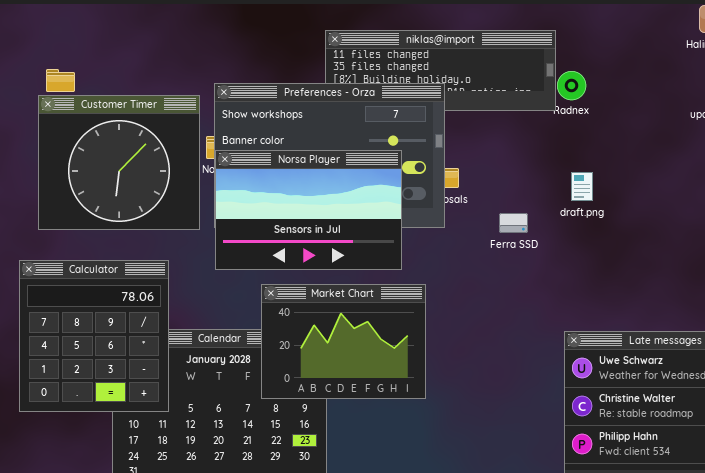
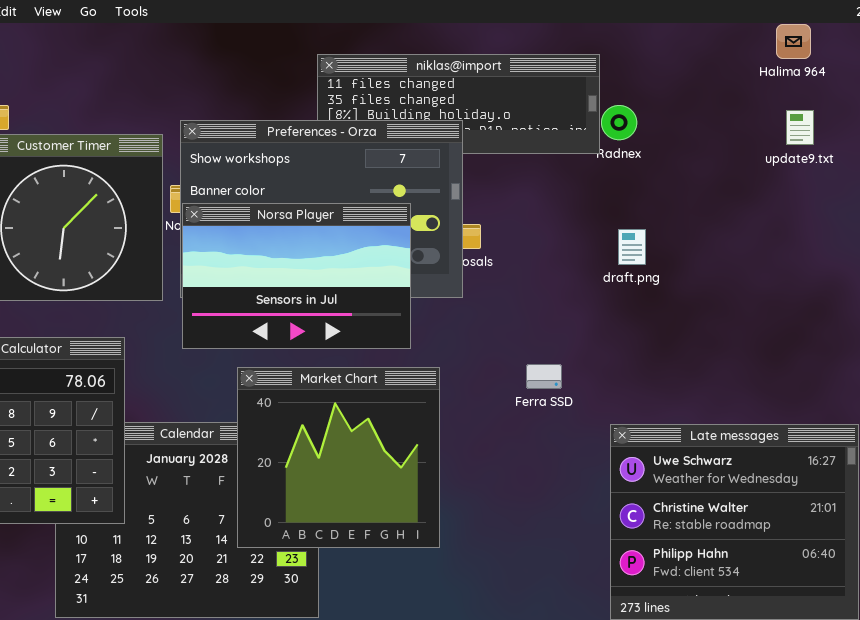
Ferra SSD: [499,213,528,233] -> [526,364,562,389], moved
Market Chart: [261,284,426,399] -> [237,367,440,548], resized

